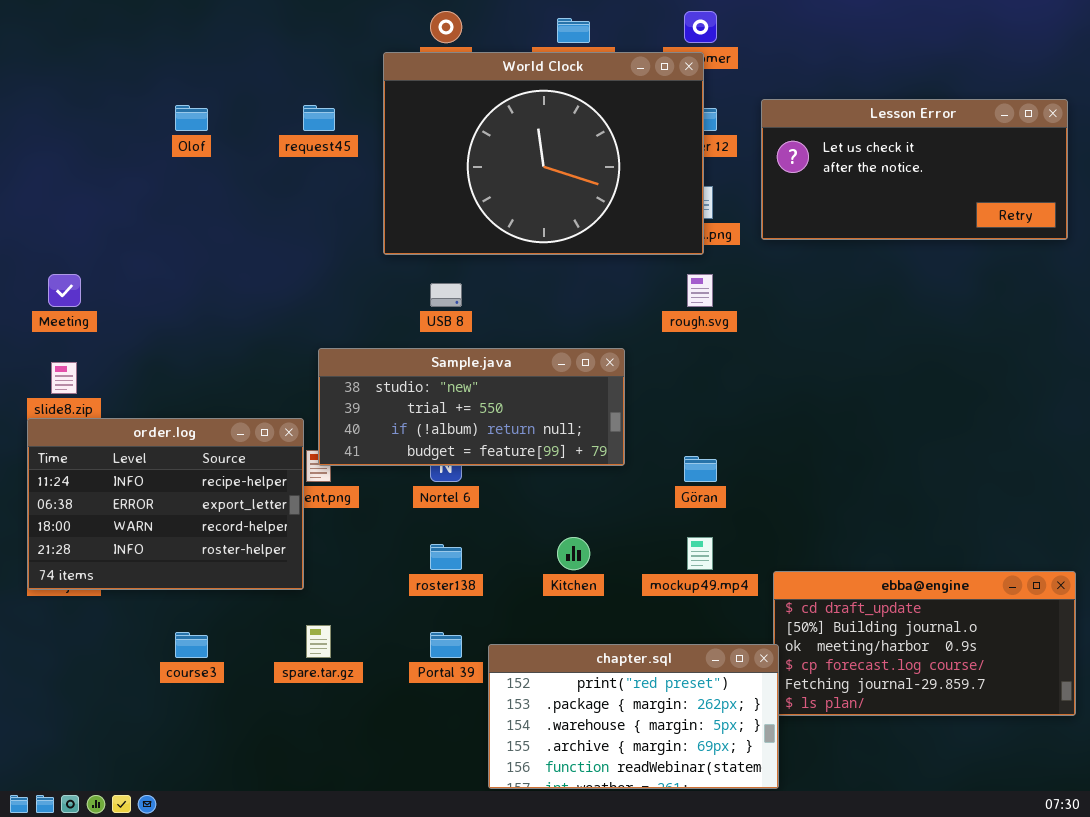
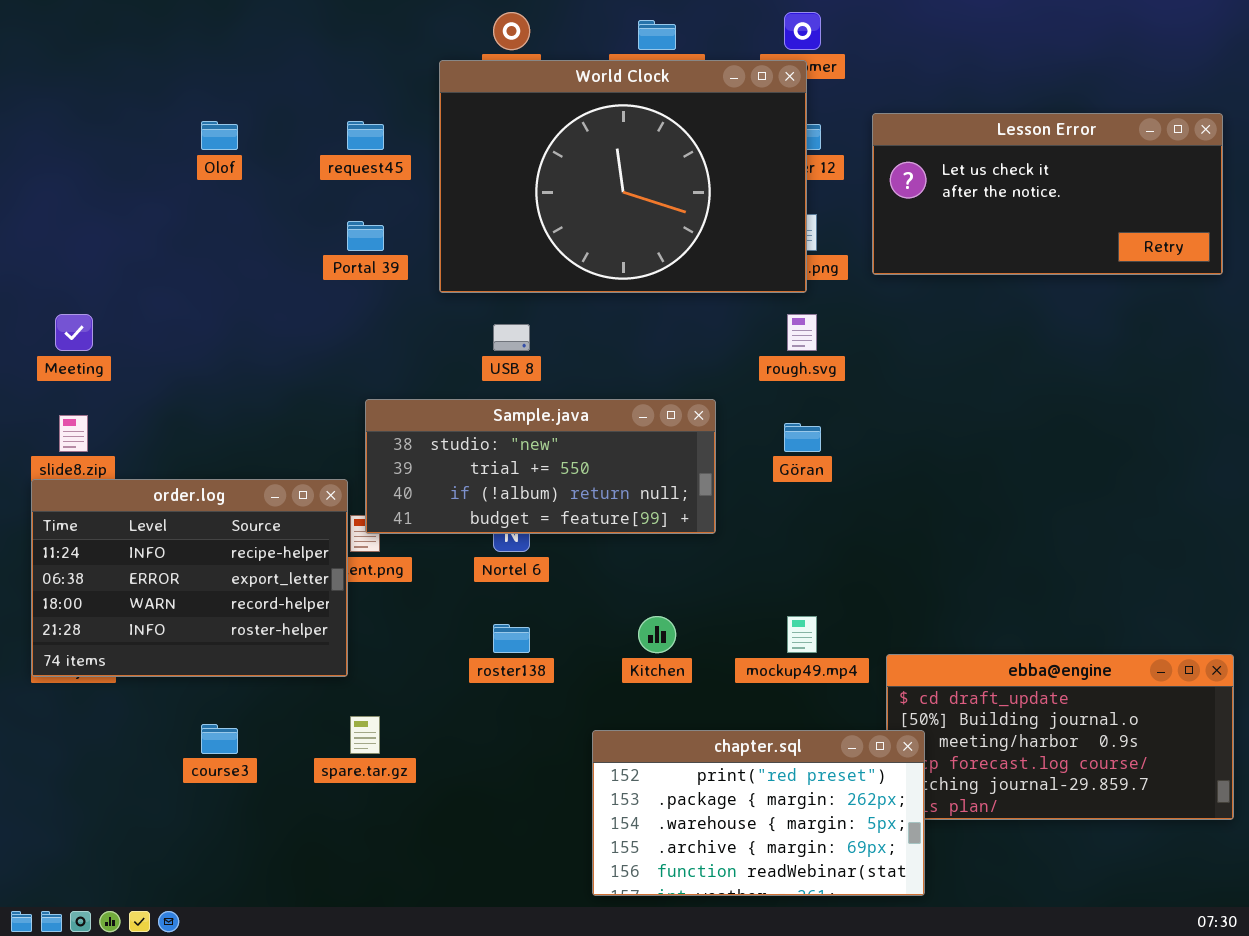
Göran: [684,456,717,482] -> [784,423,821,452], moved
Portal 39: [430,632,462,658] -> [347,221,384,251], moved
chapter.sql: [488,644,779,789] -> [592,730,925,896], moved

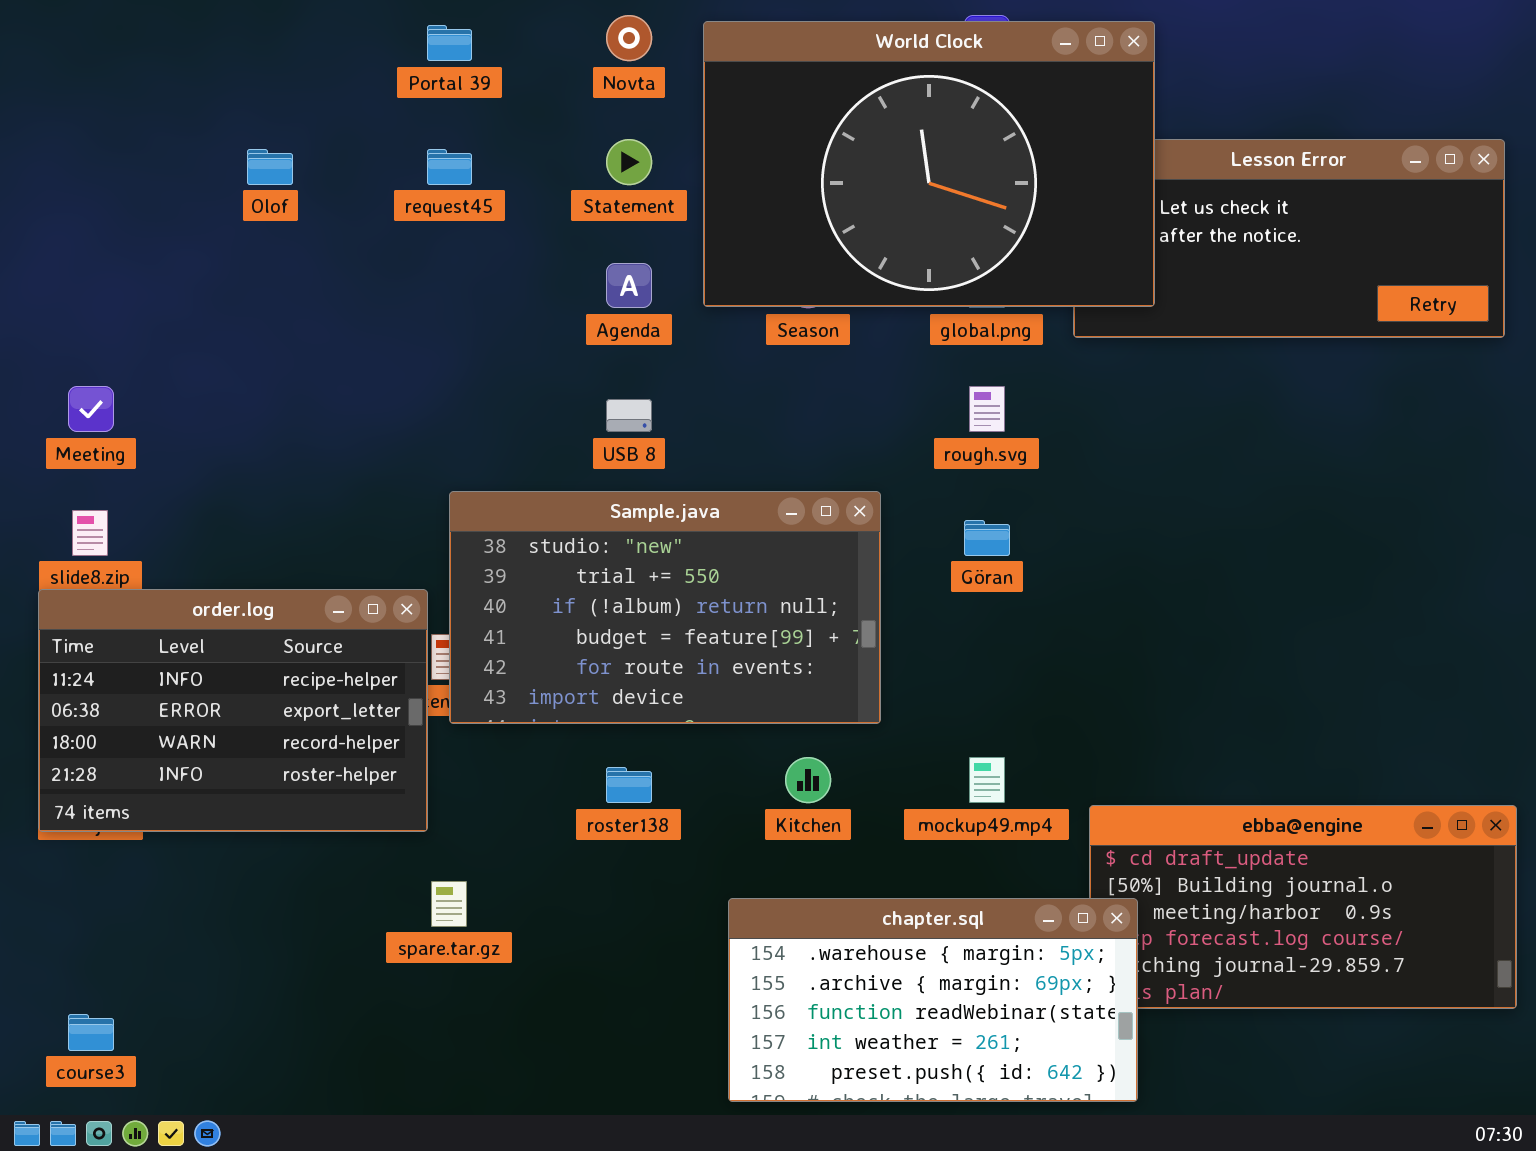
World Clock: [439,60,807,293] -> [703,21,1155,307], moved
Portal 39: [347,221,384,251] -> [427,25,472,61], moved
Sample.java: [365,399,716,534] -> [449,491,881,724], resized
course3: [201,724,238,754] -> [68,1014,114,1051], moved
chapter.sql: [592,730,925,896] -> [728,898,1138,1102], scrolled down 2 rows

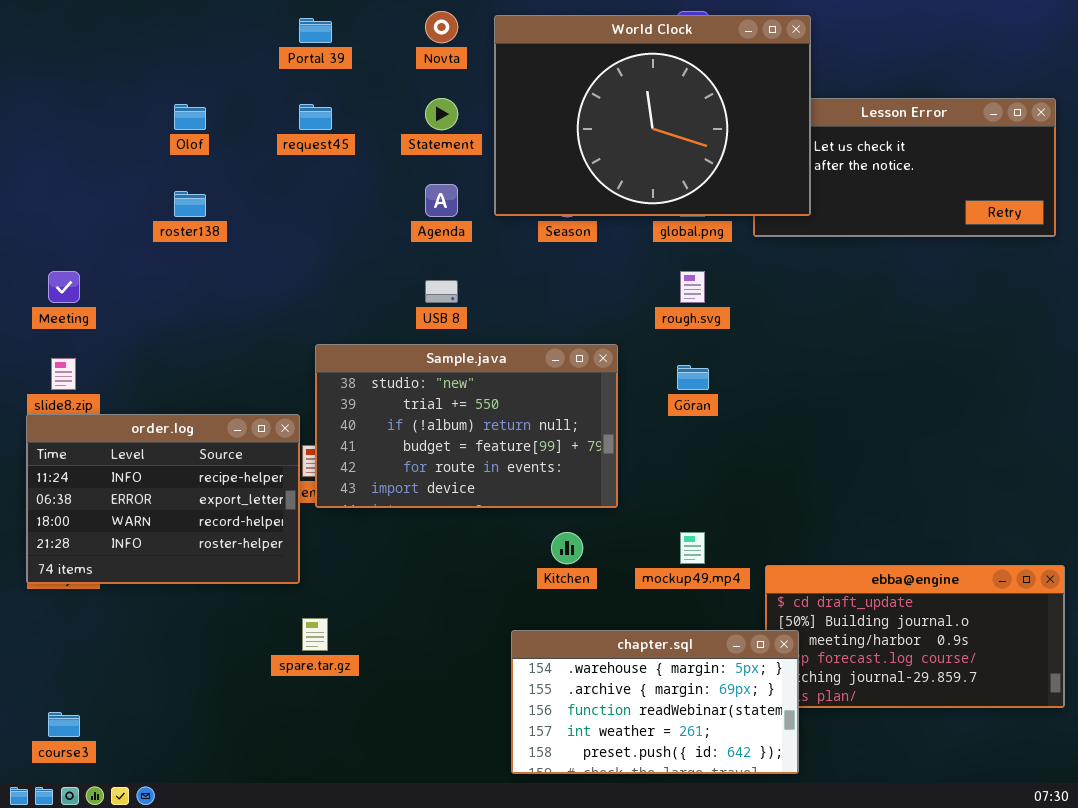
roster138: [606,767,652,803] -> [174,191,206,217], moved

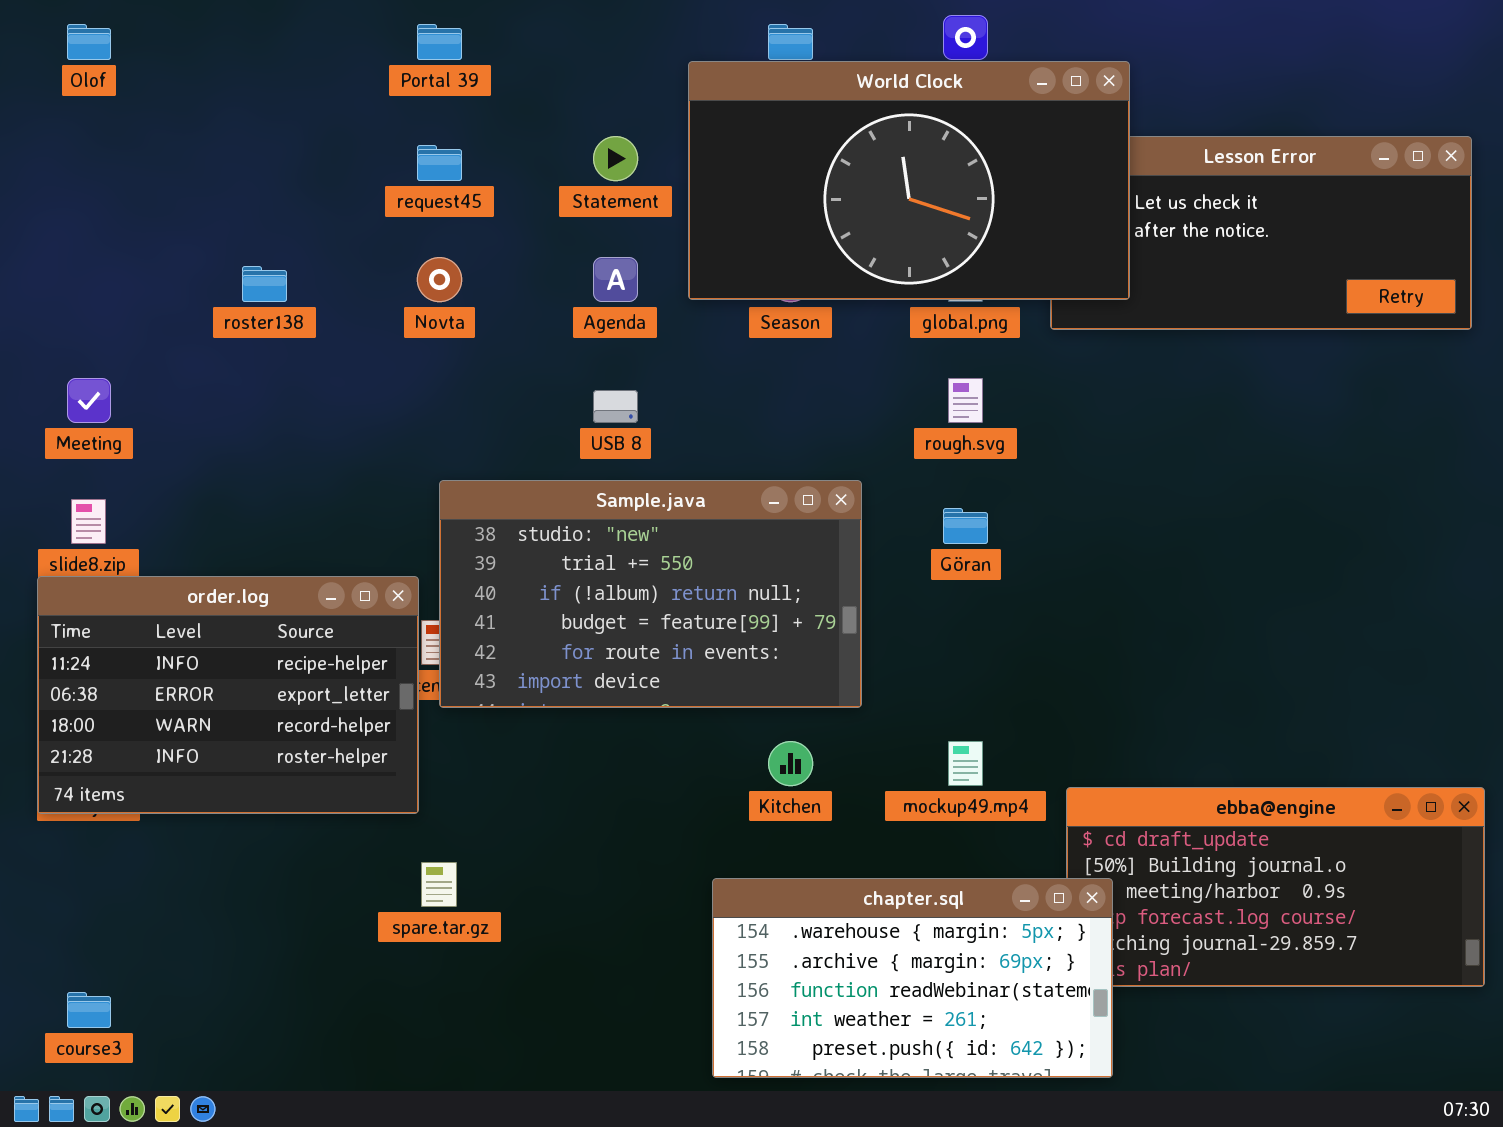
Novta: [425,11,458,43] -> [417,257,462,302], moved
World Clock: [494,15,811,216] -> [688,61,1130,300], resized
Olof: [174,104,206,130] -> [67,24,111,60], moved

